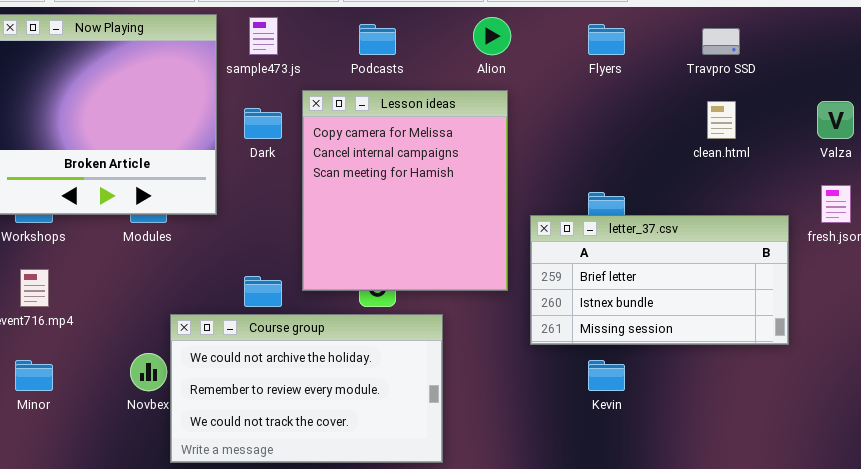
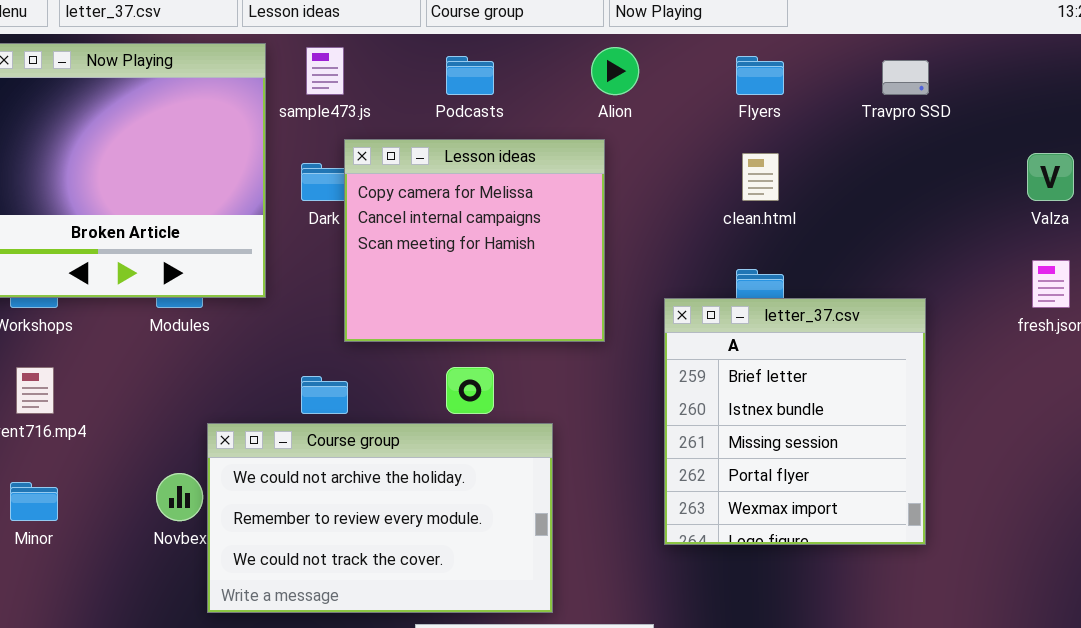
Lesson ideas: [302,90,508,291] -> [344,139,605,342], moved, resized
clean.html: [707,101,736,139] -> [742,153,779,201], moved
letter_37.csv: [530,215,789,345] -> [664,298,926,545], resized

